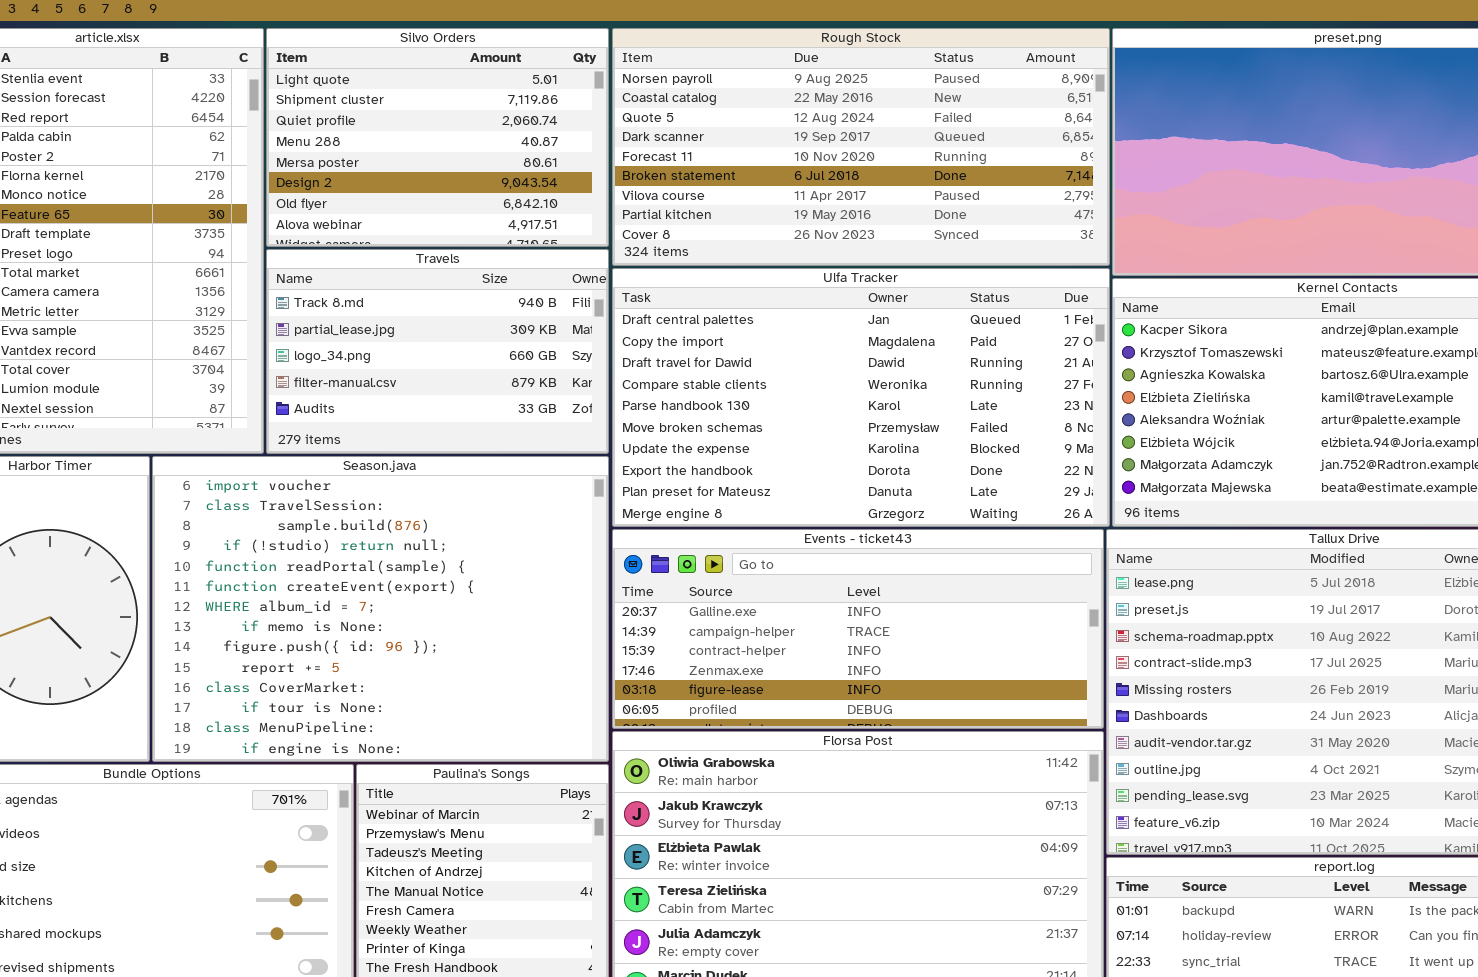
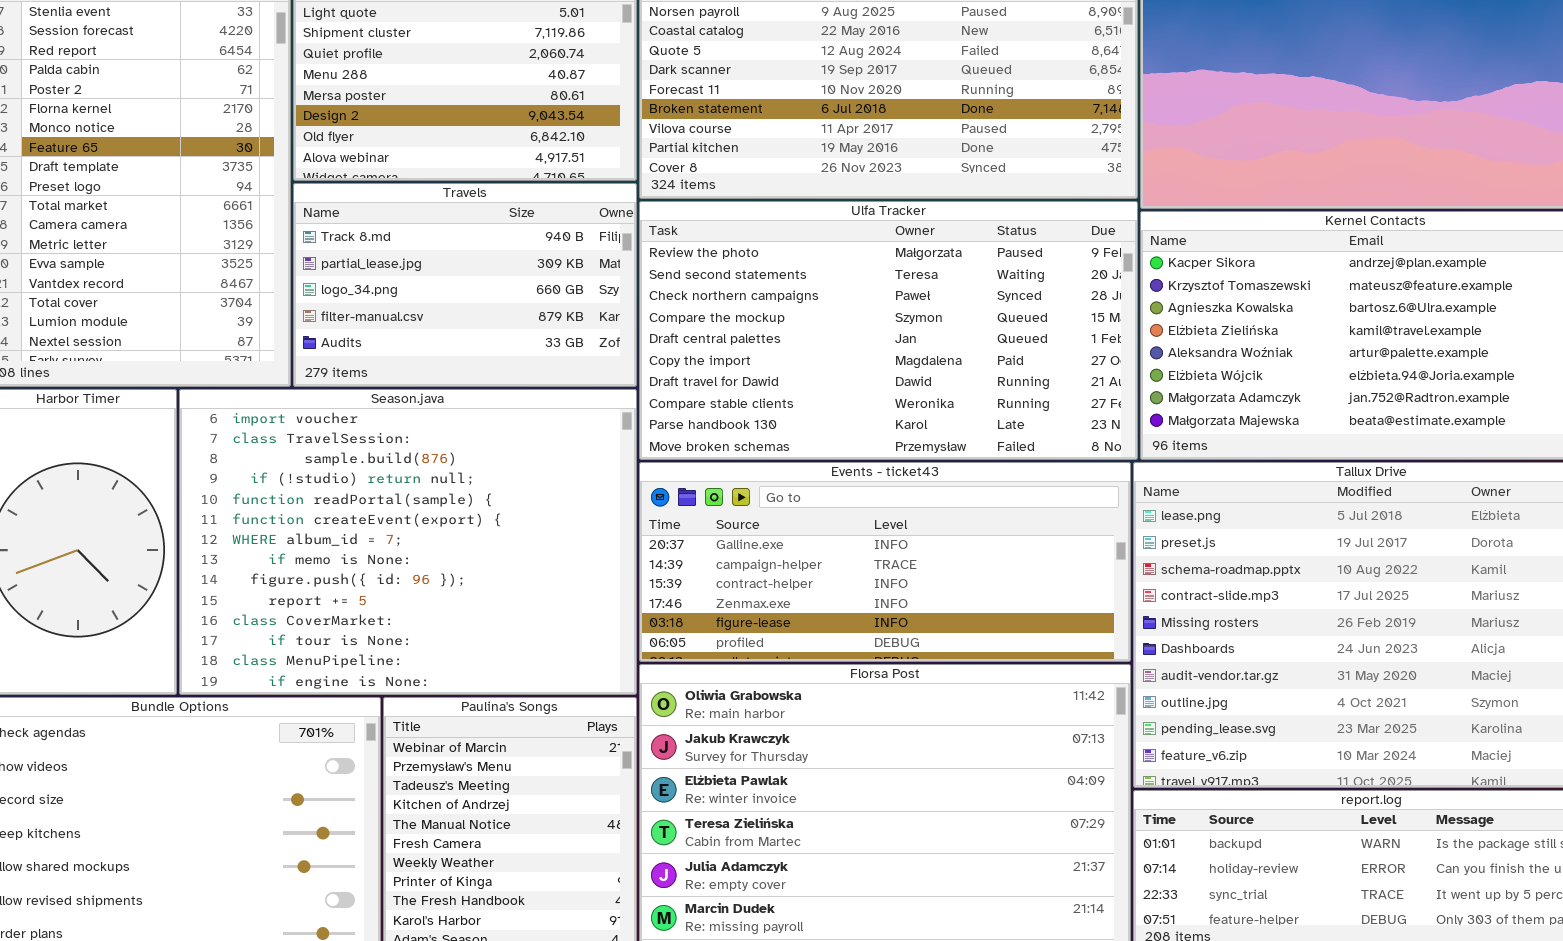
Ulfa Tracker: [612,268,1110,527] -> [639,201,1138,460], scrolled up 4 rows

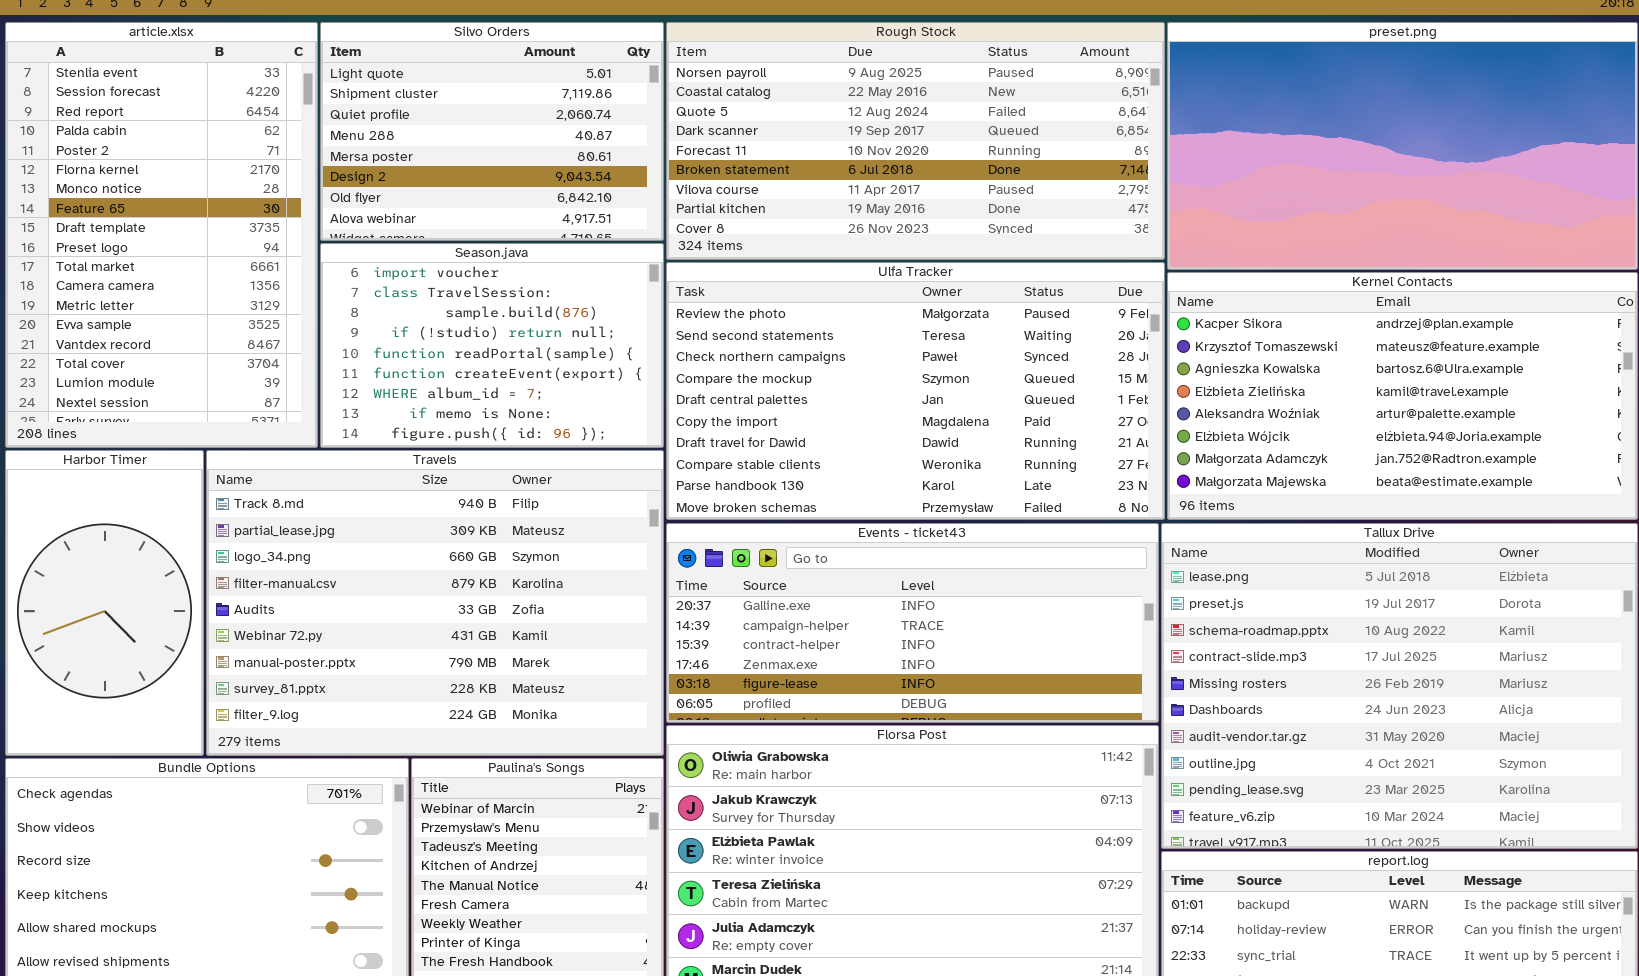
Travels: [293,183,637,387] -> [206,450,664,756], moved, resized
Season.java: [179,389,637,695] -> [320,243,664,448], moved, resized

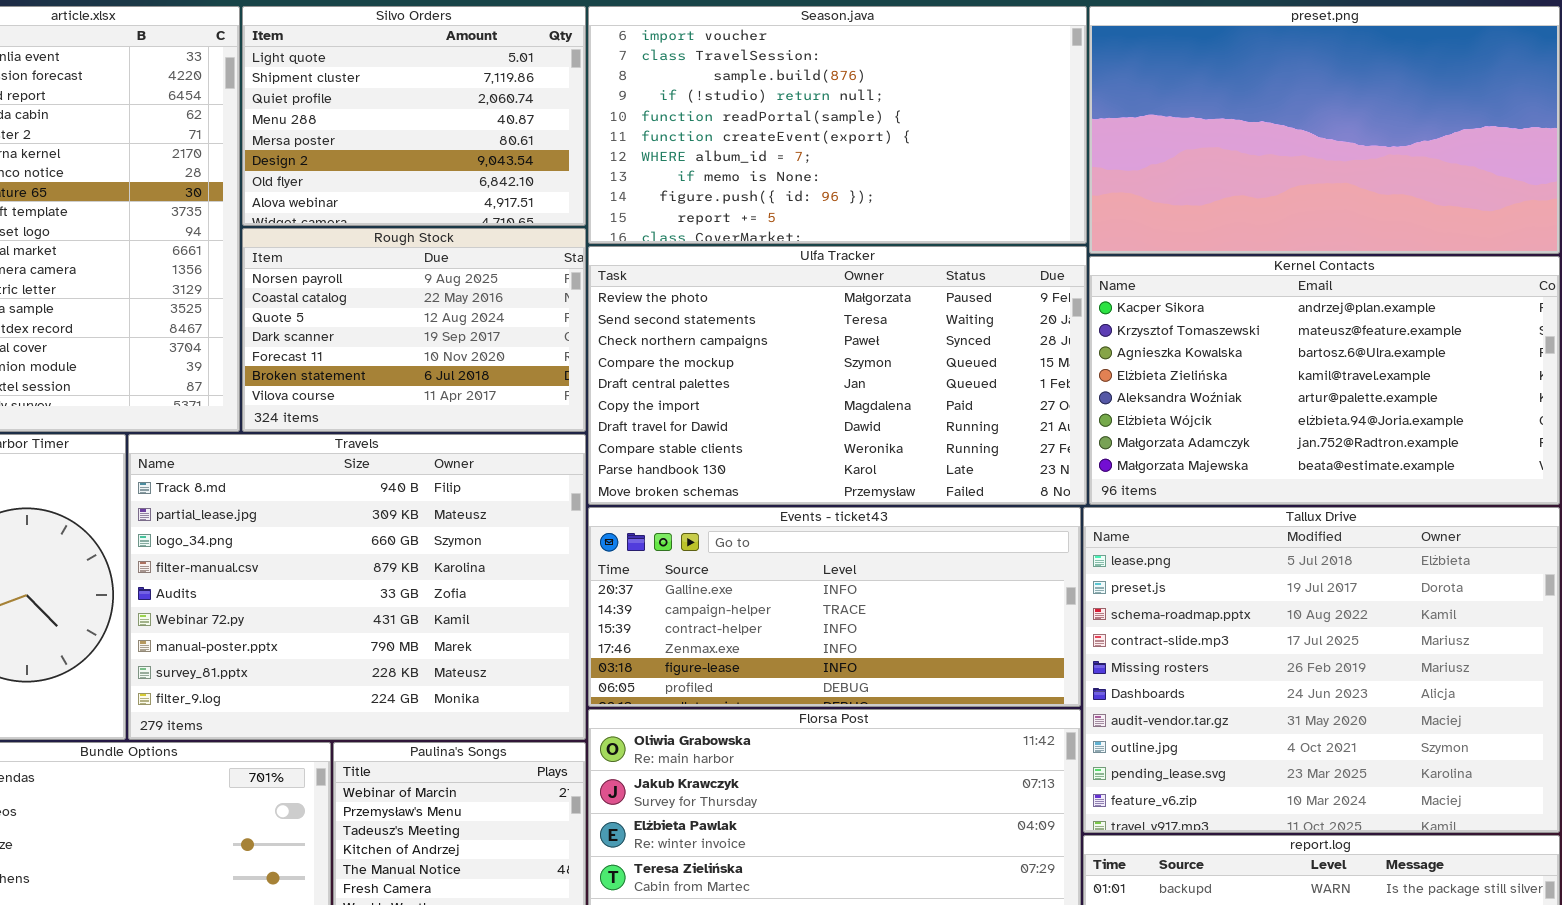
Rough Stock: [666,22,1165,260] -> [242,228,586,432], moved, resized
Season.java: [320,243,664,448] -> [588,6,1087,244], moved, resized

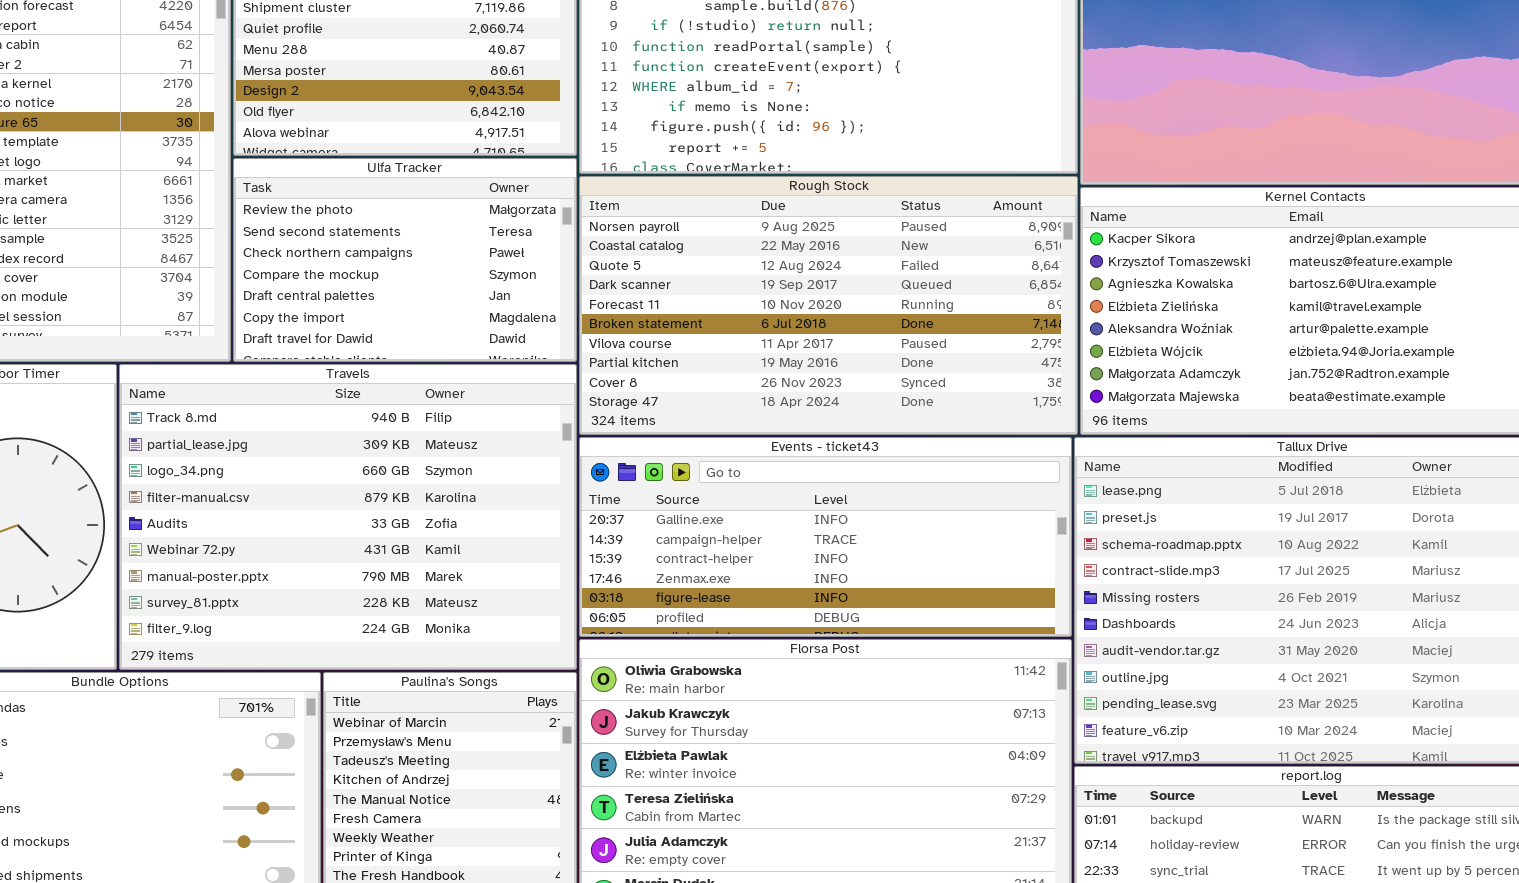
Rough Stock: [242,228,586,432] -> [579,176,1078,435], moved, resized
Ulfa Tracker: [588,246,1087,505] -> [233,158,577,362], moved, resized

